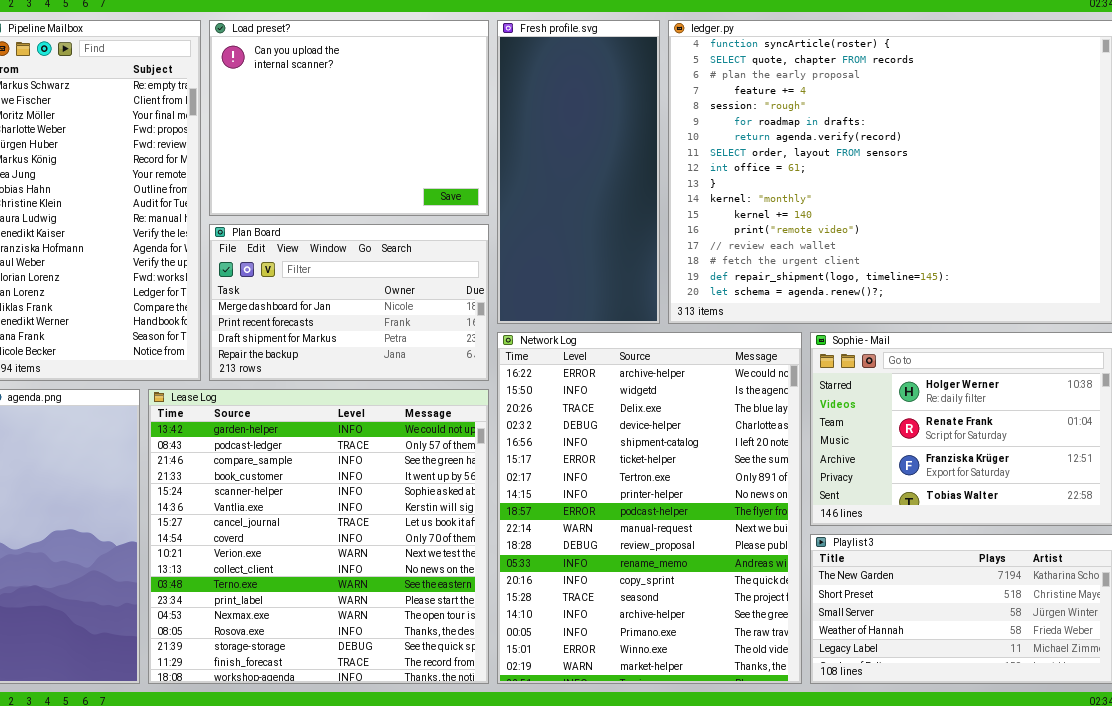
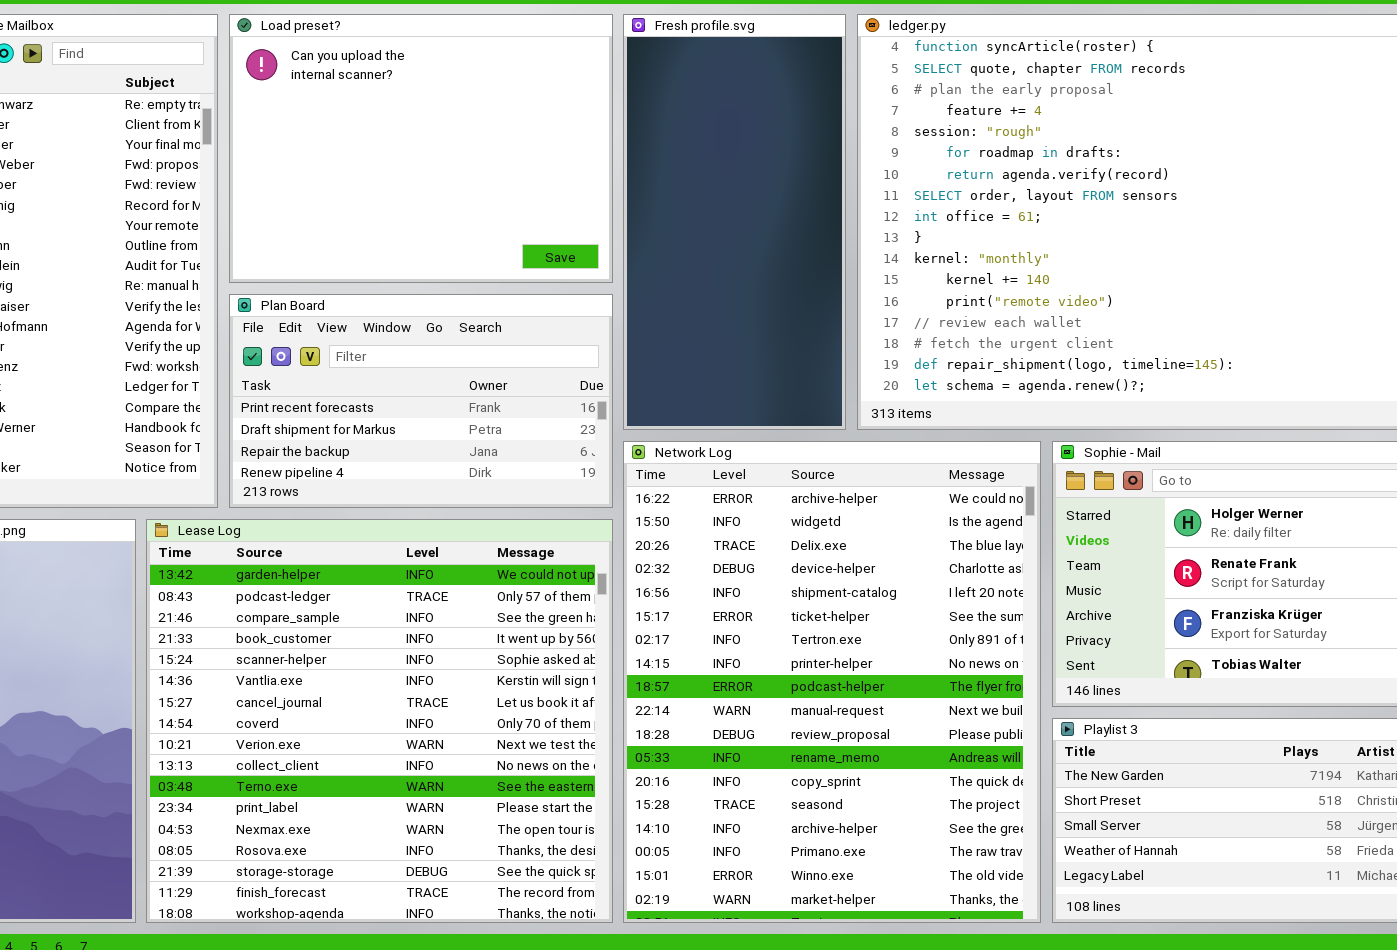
Plan Board: [209,224,489,381] -> [229,294,613,508], scrolled down 1 row

